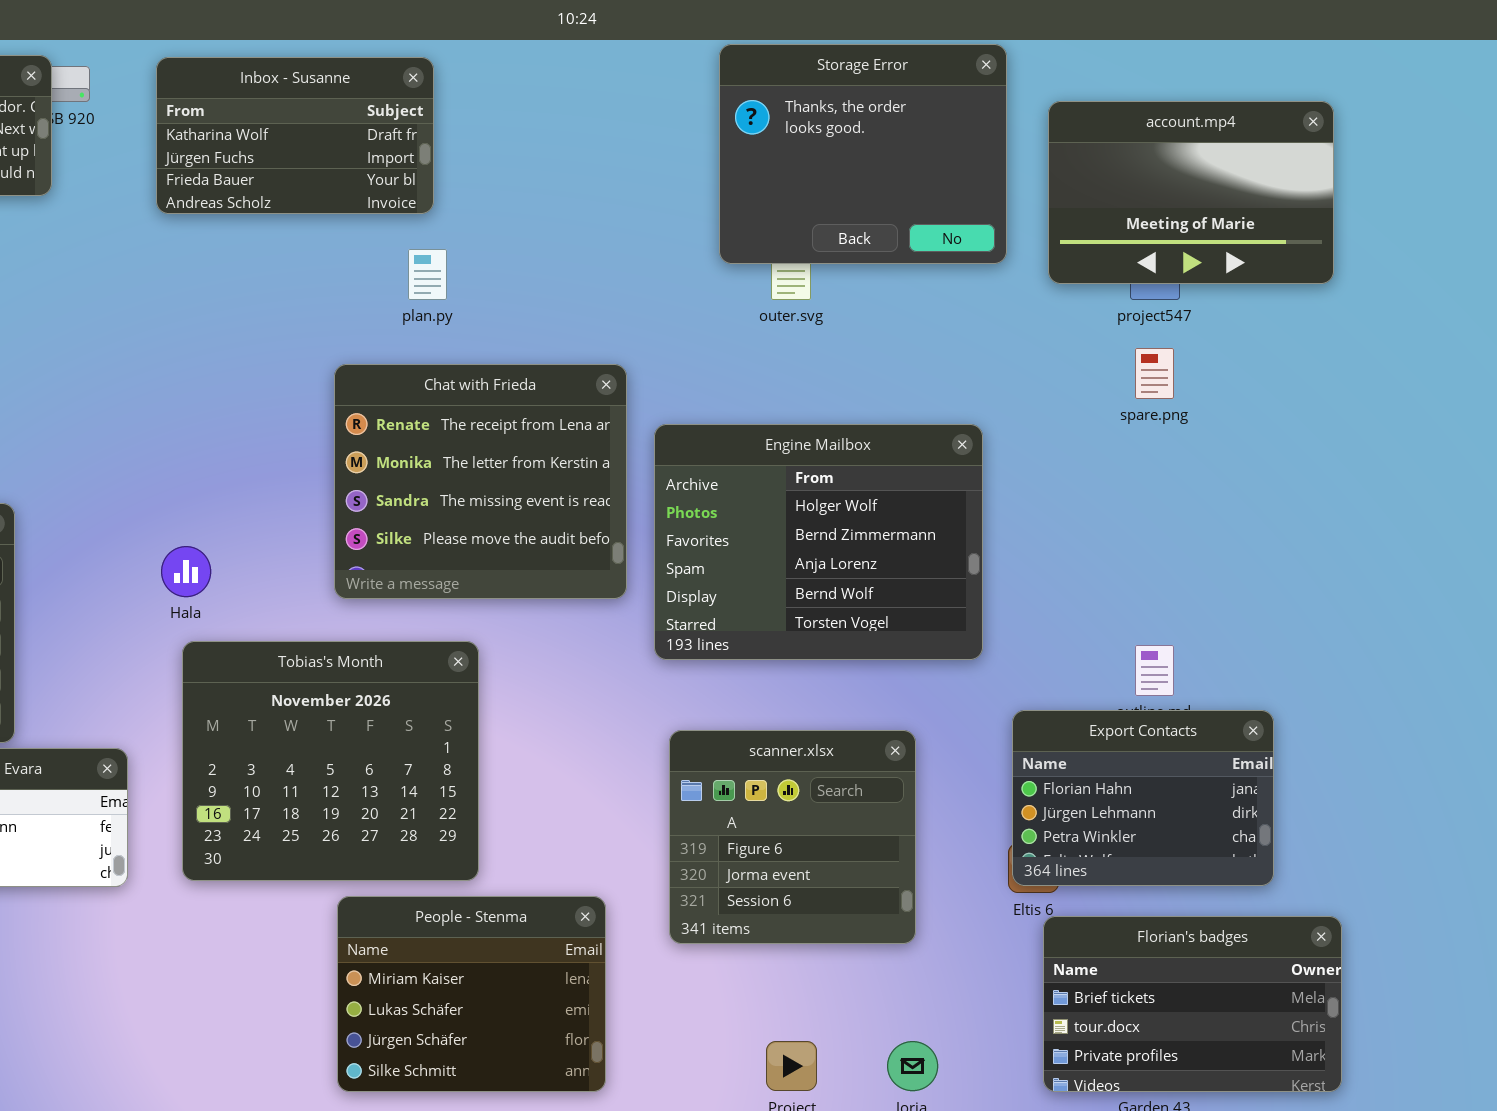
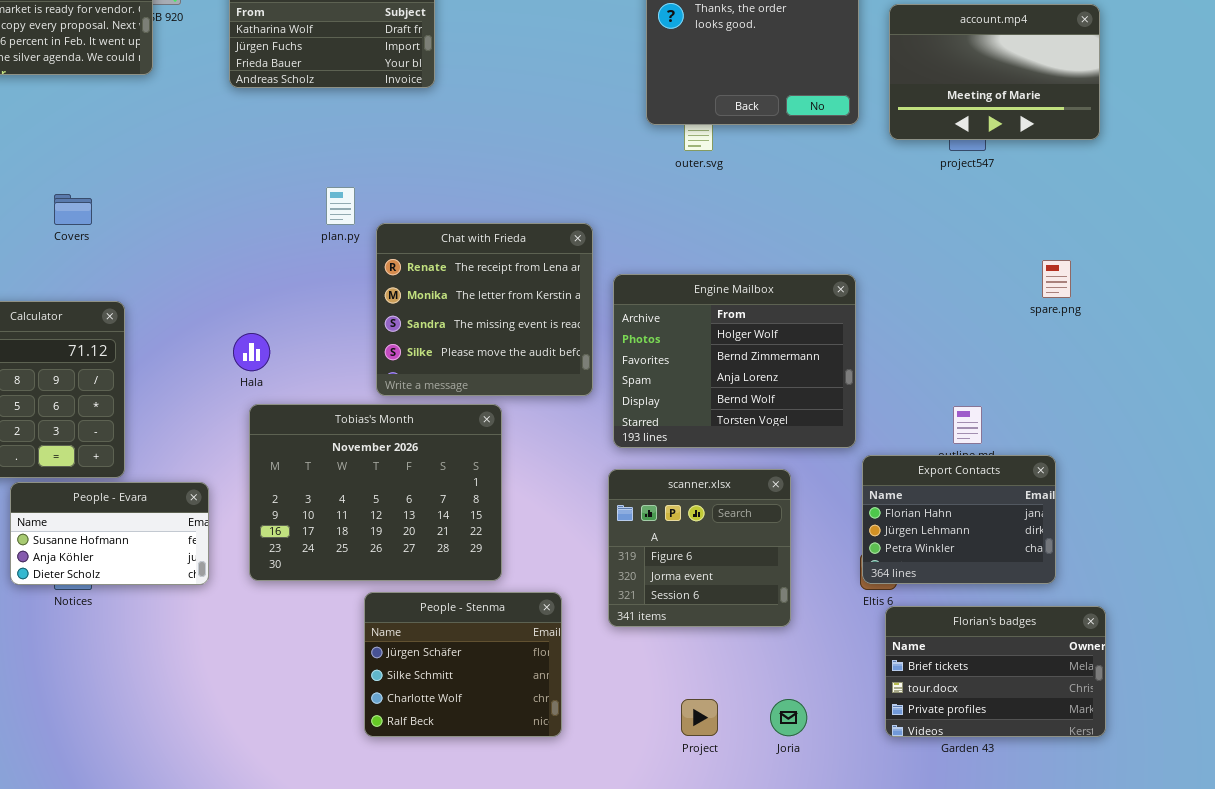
plan.py: [408,249,447,300] -> [326,187,355,225], moved
spare.png: [1135,348,1174,399] -> [1042,260,1071,298], moved
Chat with Frieda: [334,364,627,599] -> [376,223,593,396], moved
Engine Mailbox: [654,424,983,660] -> [613,274,856,448], moved
Tobias's Month: [182,641,479,881] -> [249,404,502,581], resized
People - Stenma: [337,896,606,1092] -> [364,592,562,737], scrolled down 2 rows

